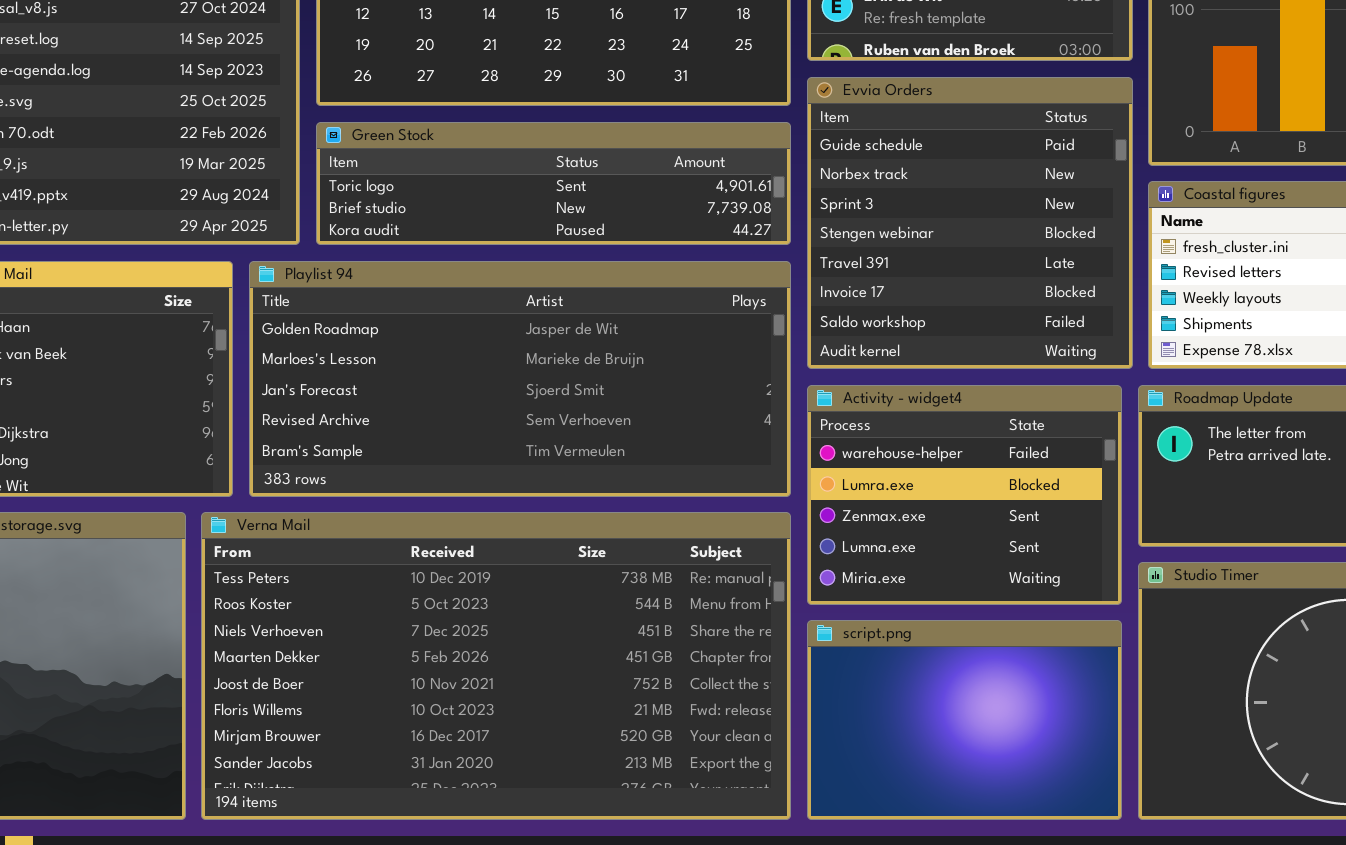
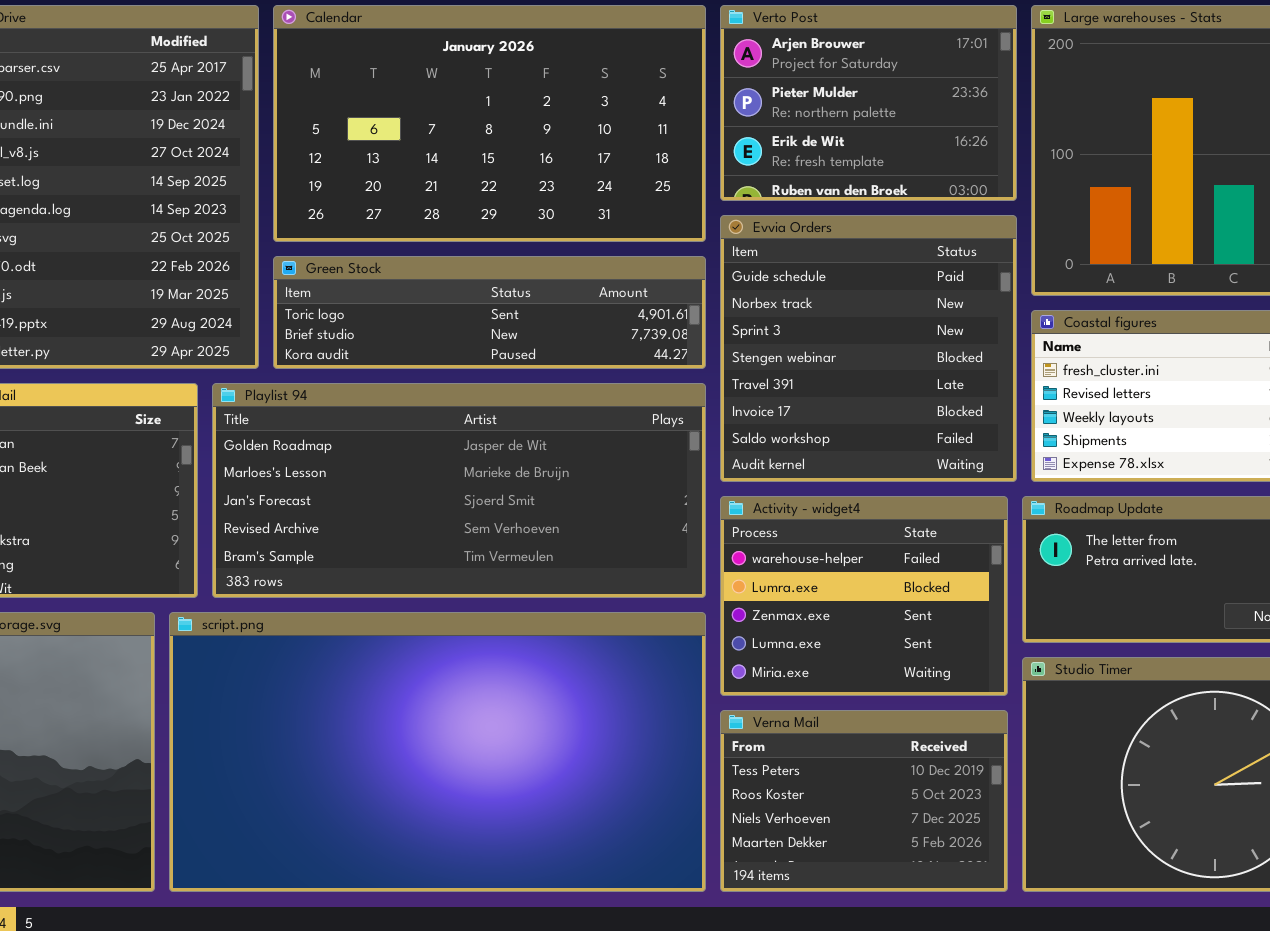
Verna Mail: [201,512,791,820] -> [720,710,1008,892], moved, resized
script.png: [807,620,1122,820] -> [169,612,706,892], moved, resized

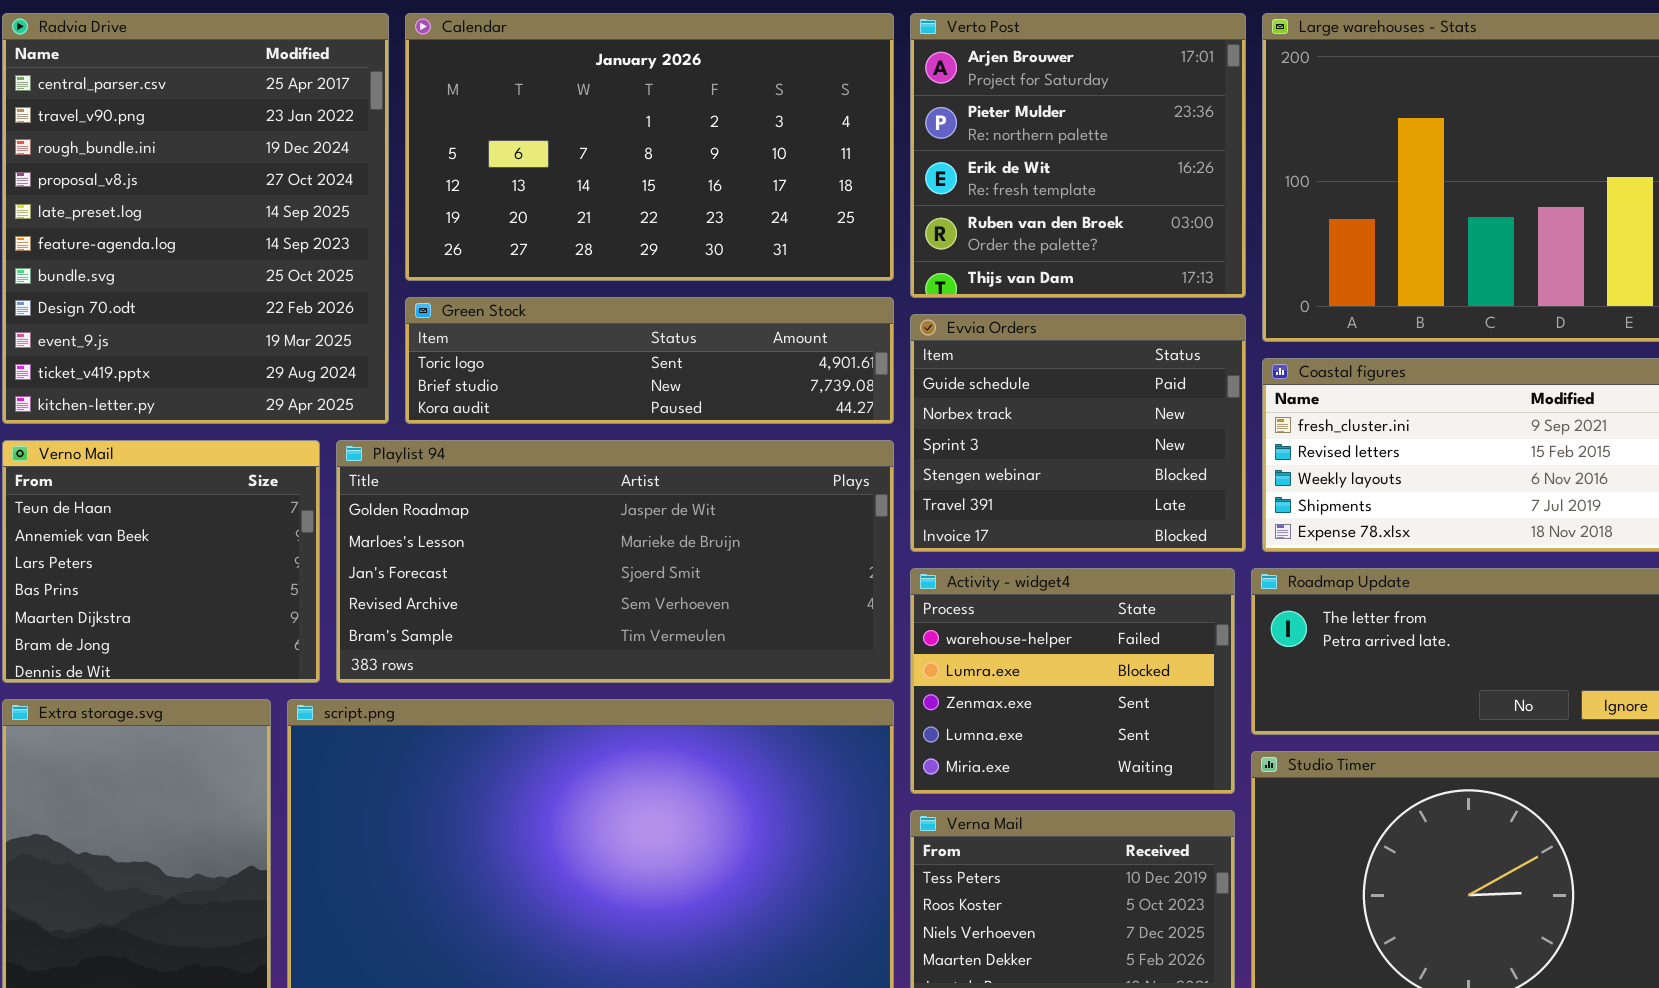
Verto Post: [720,5,1017,201] -> [910,13,1246,298], resized
Evvia Orders: [720,215,1017,482] -> [910,314,1246,552], resized

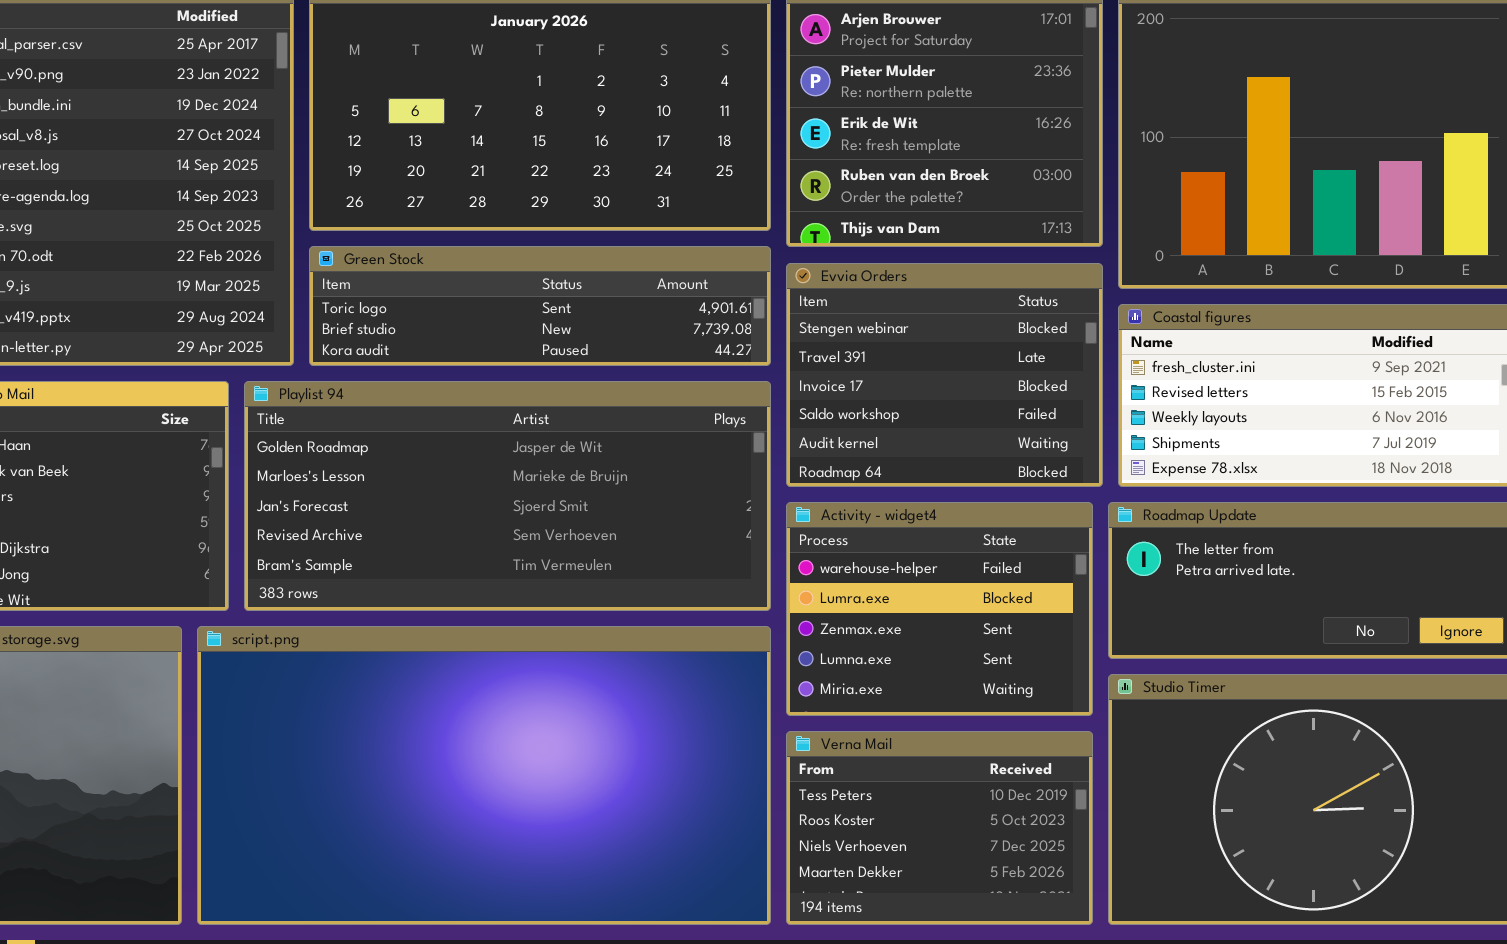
Evvia Orders: [910,314,1246,552] -> [786,263,1103,487], scrolled down 3 rows

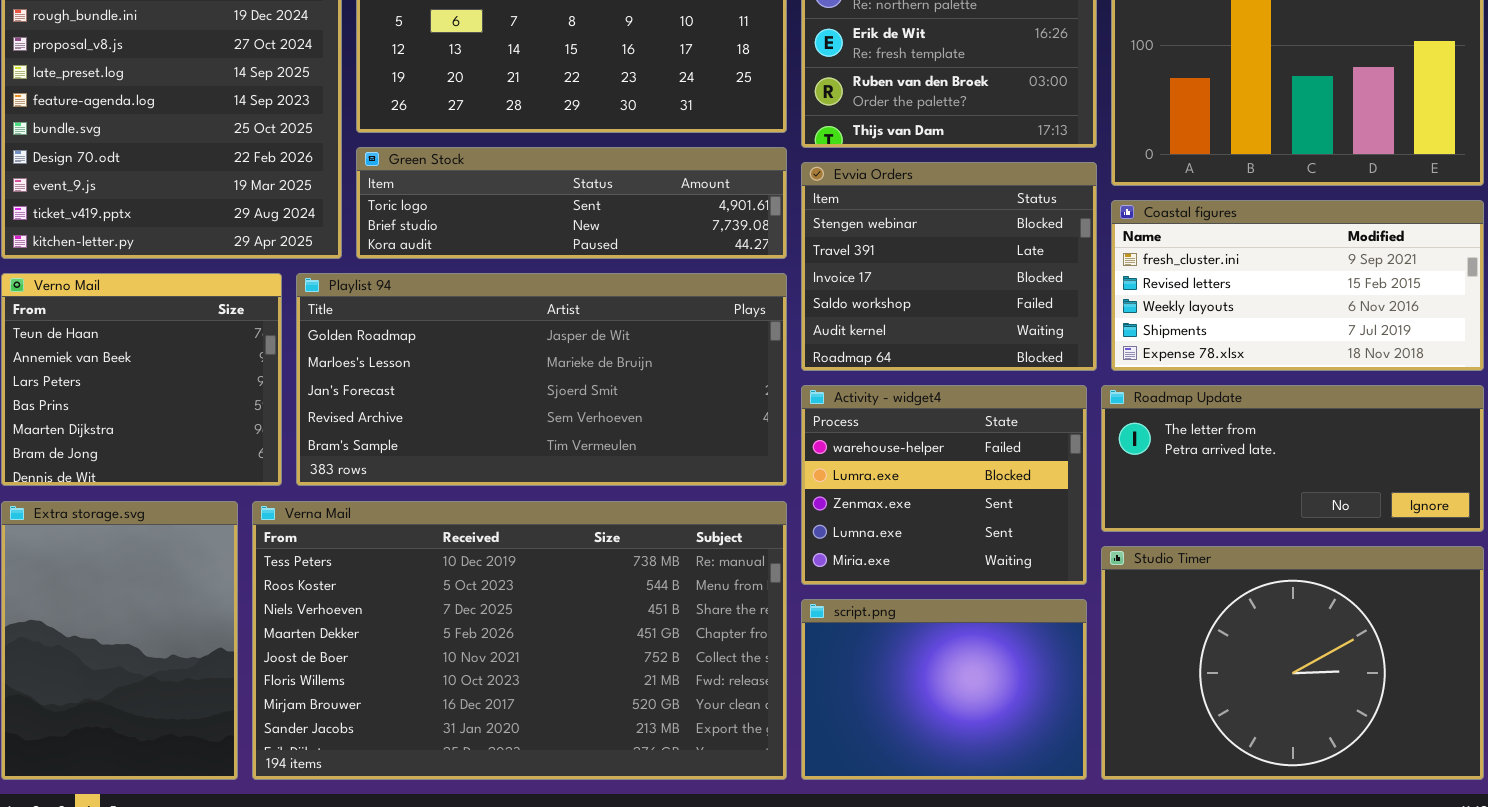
script.png: [197,626,771,925] -> [801,599,1087,780], moved, resized
Verna Mail: [786,731,1093,925] -> [252,501,787,780], moved, resized

